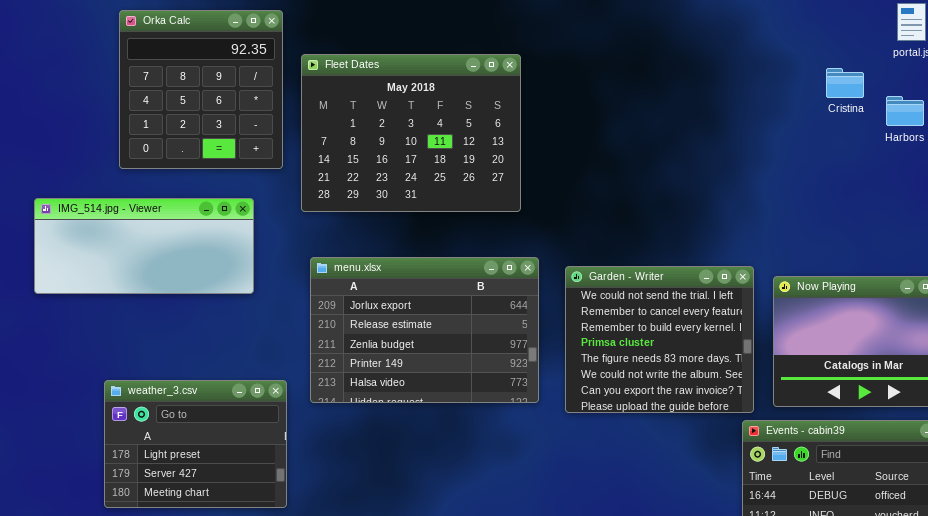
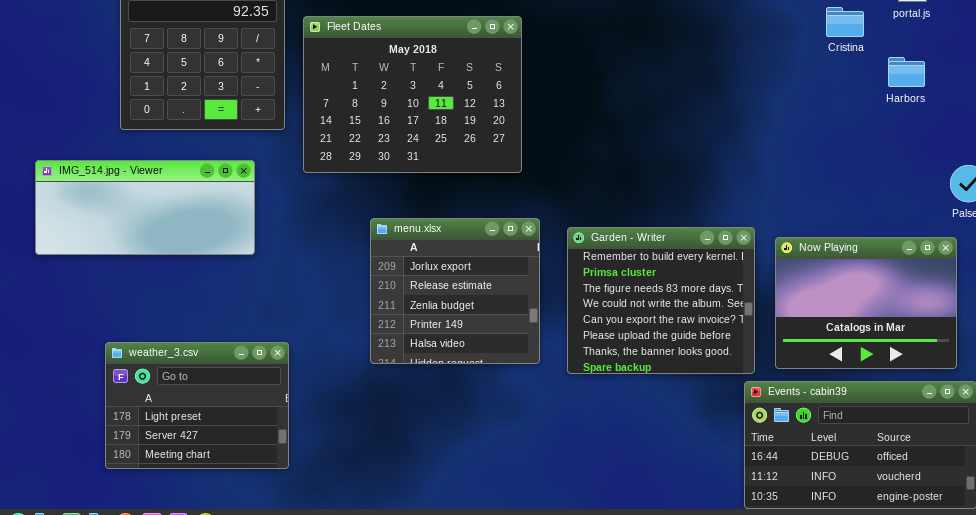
Cristina: [826,68,864,98] -> [826,7,864,37], moved
menu.xlsx: [310,257,539,403] -> [370,218,540,364], resized
Garden - Writer: [565,266,754,413] -> [567,227,755,374], scrolled down 2 rows

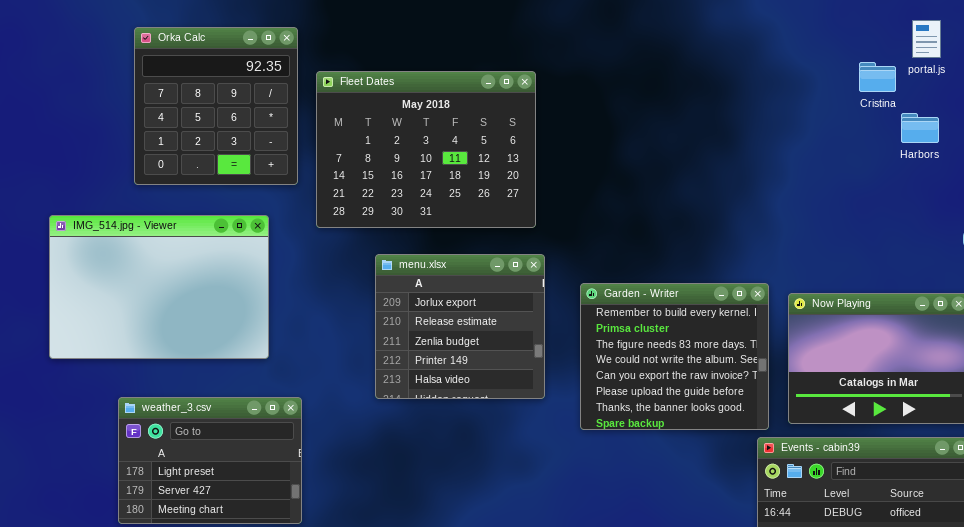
Cristina: [826,7,864,37] -> [859,62,896,92], moved
IMG_514.jpg - Viewer: [35,160,255,255] -> [49,215,269,359], resized
menu.xlsx: [370,218,540,364] -> [375,254,545,399], moved

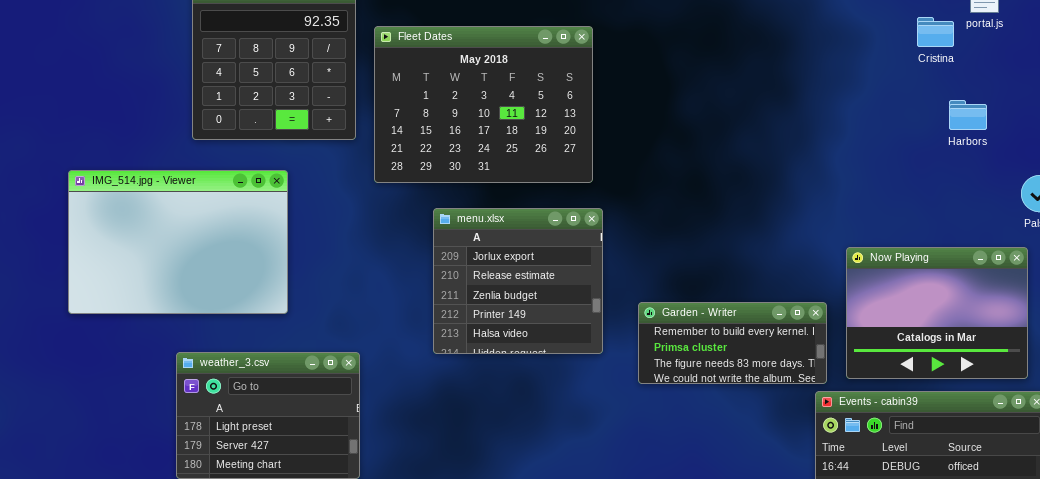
Harbors: [901,113,939,143] -> [949,100,987,130], moved
IMG_514.jpg - Viewer: [49,215,269,359] -> [68,170,288,314], moved
Garden - Writer: [580,283,769,430] -> [638,302,827,384], resized

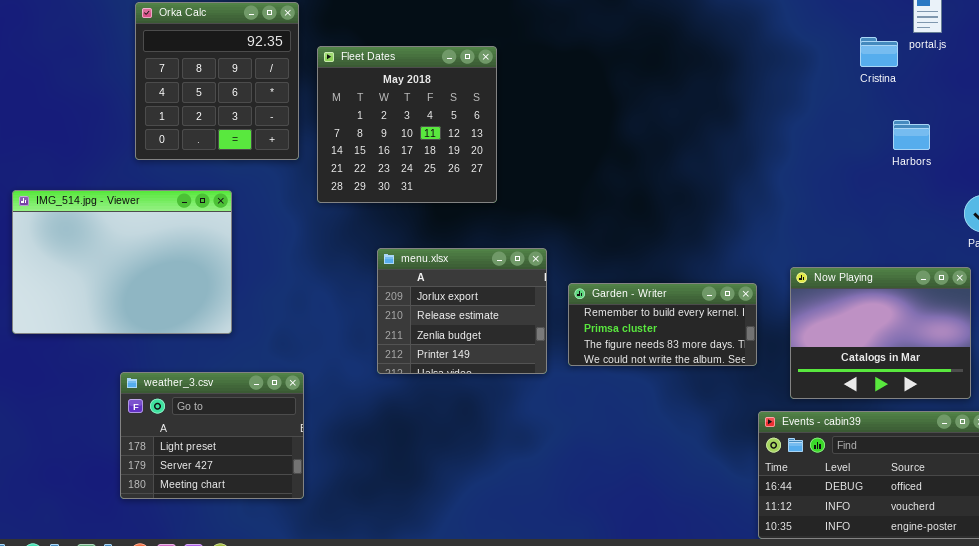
Fleet Dates: [374,26,593,183] -> [317,46,497,203], resized
menu.xlsx: [433,208,603,354] -> [377,248,547,374], resized
Garden - Writer: [638,302,827,384] -> [568,283,757,366], moved

